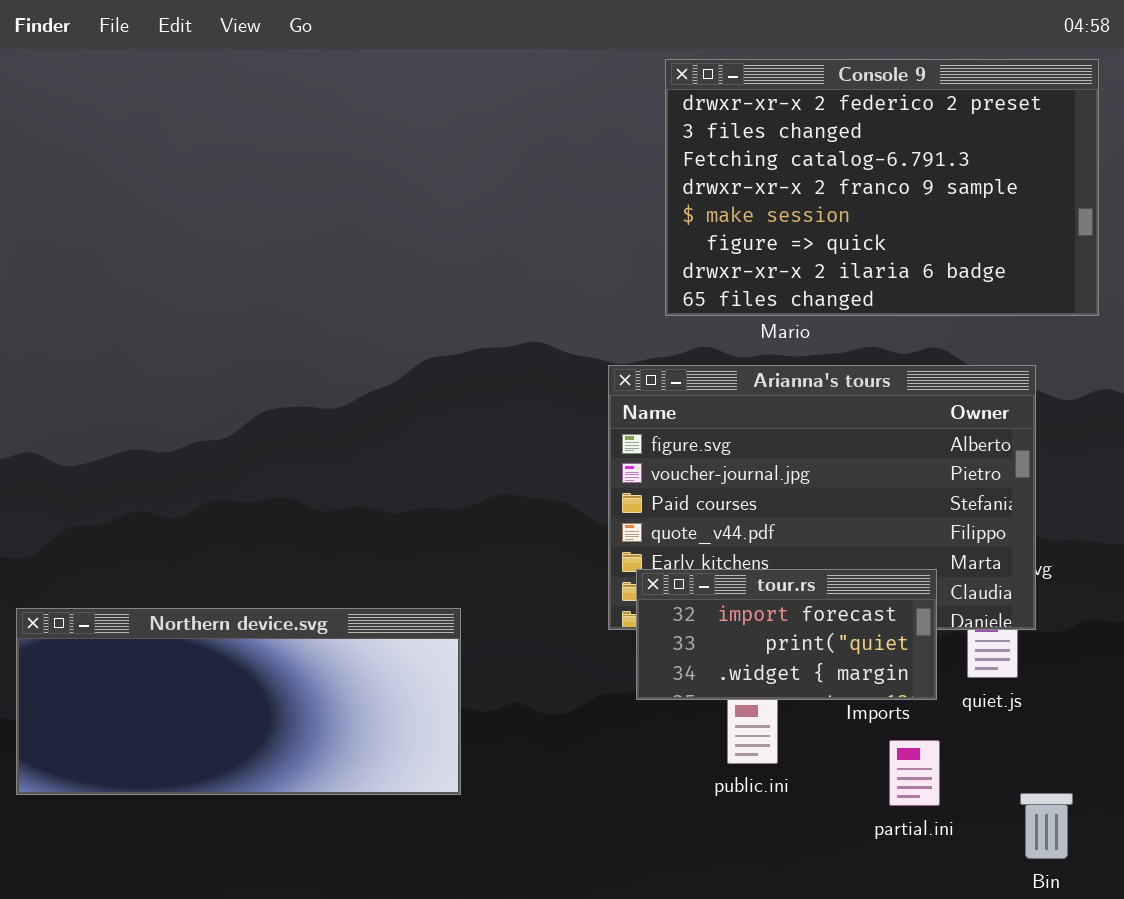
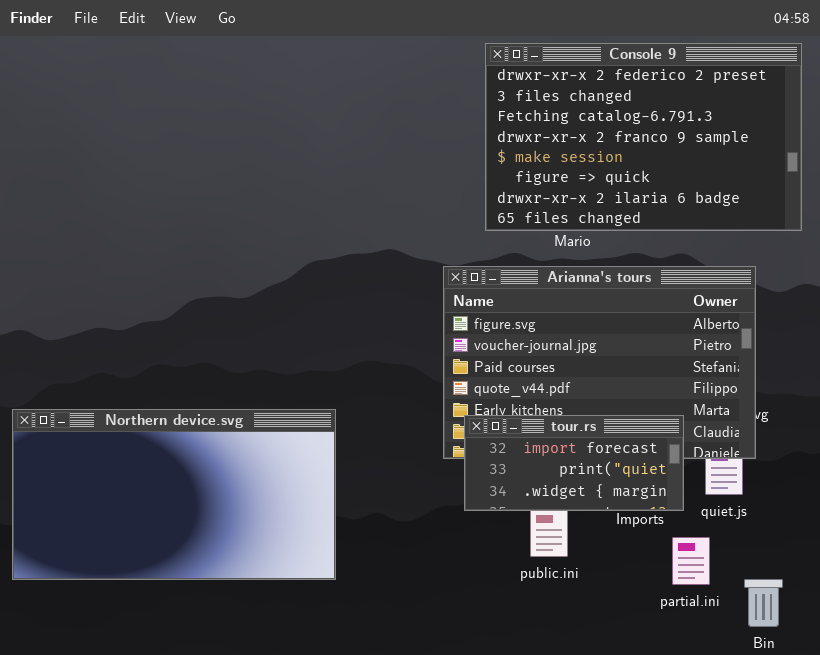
Northern device.svg: [16,608,461,795] -> [12,409,336,580], resized
partial.ini: [889,740,940,806] -> [672,537,710,585], moved

